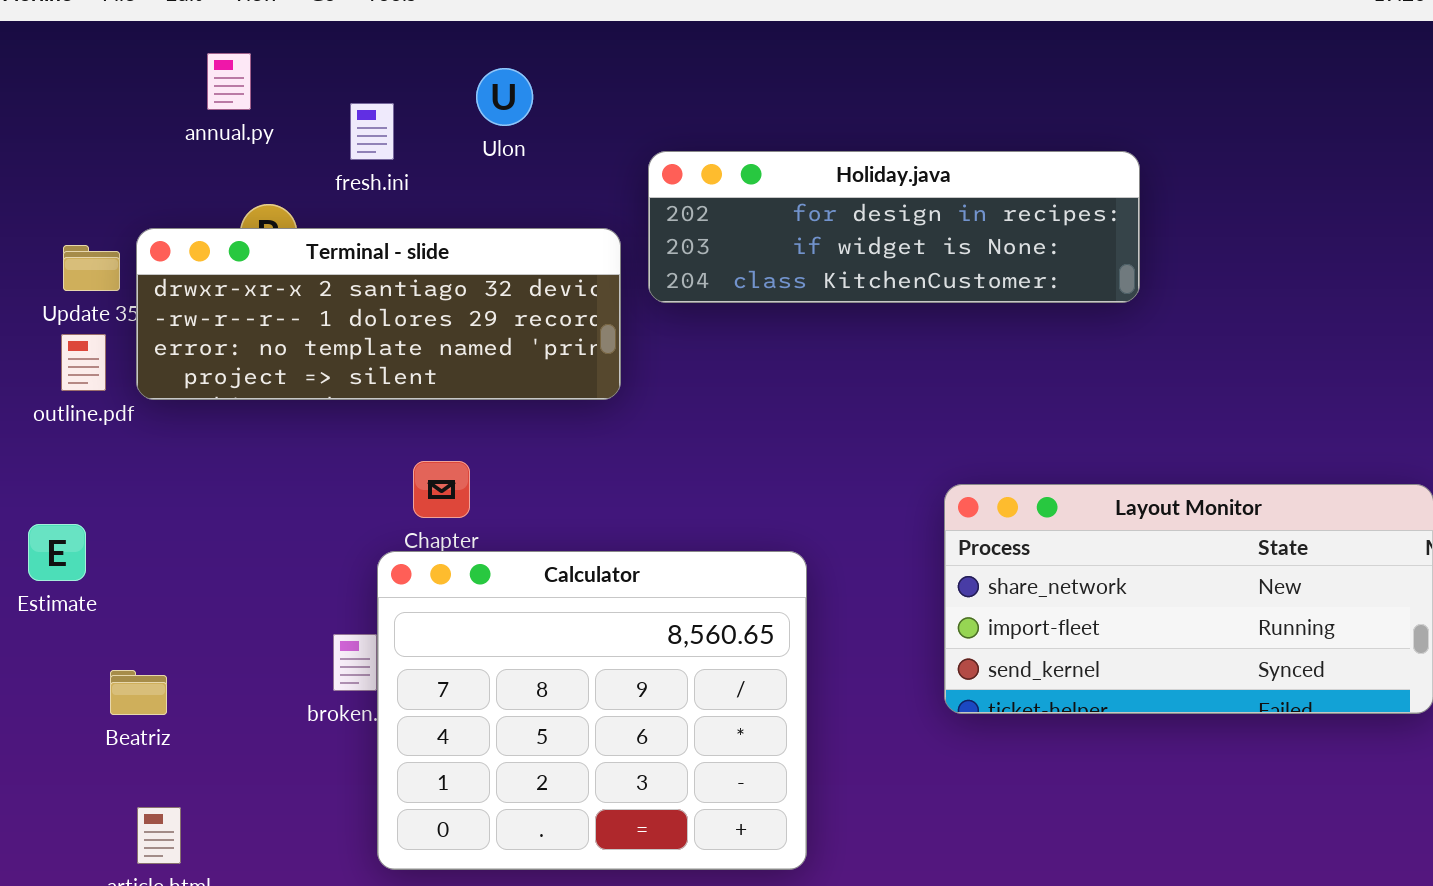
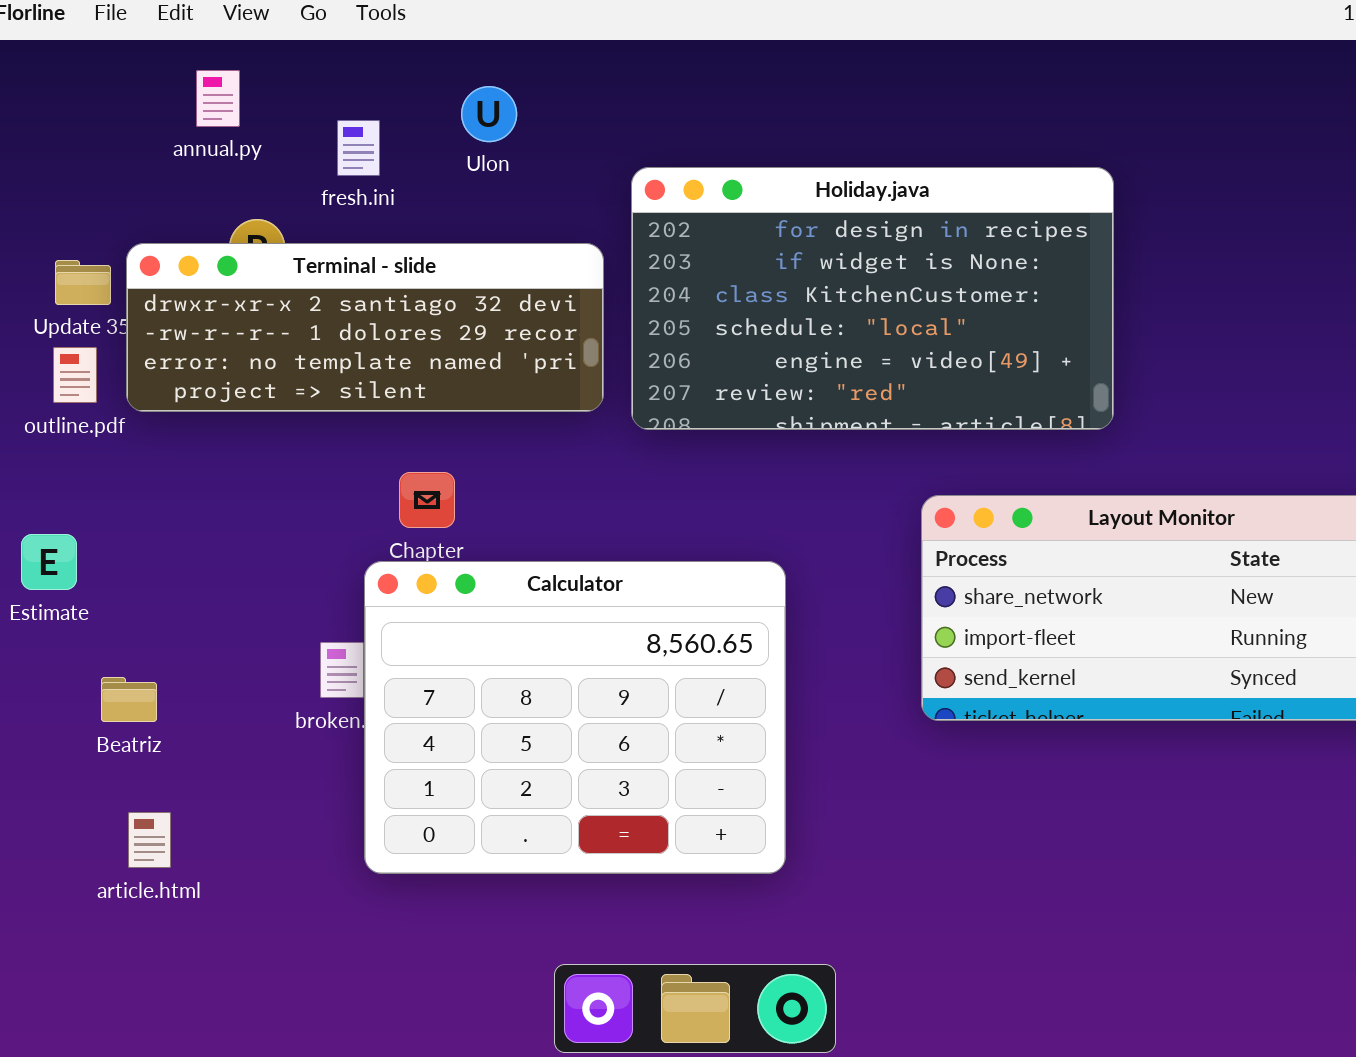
Holiday.java: [648,151,1140,303] -> [631,167,1114,430], resized

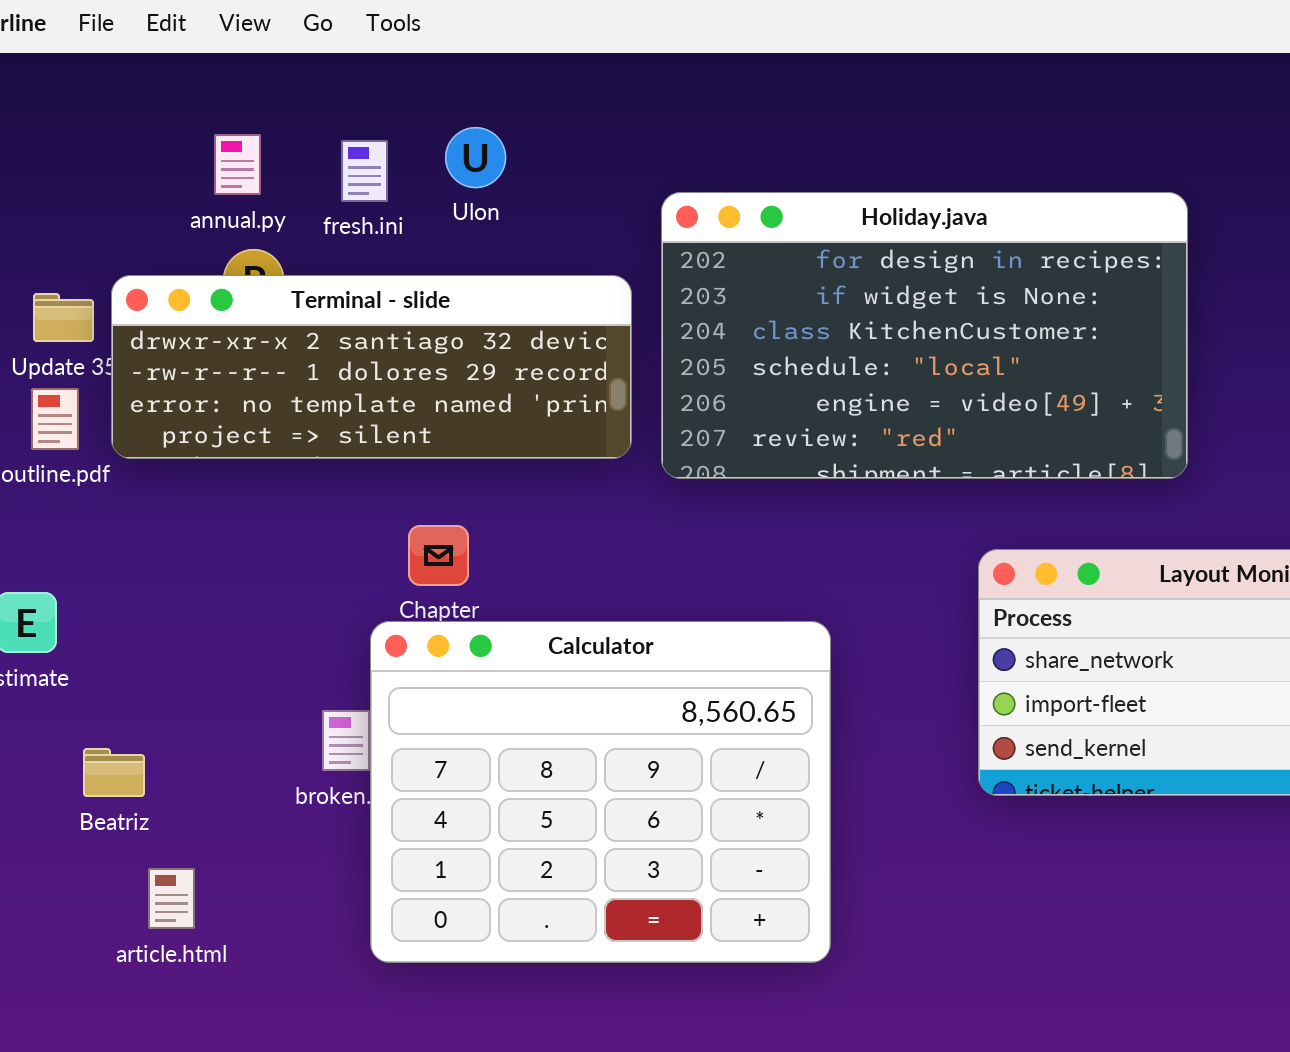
annual.py: [196,70,240,127] -> [214,134,261,195], moved
Ulon: [461,86,517,142] -> [445,127,506,188], moved
article.html: [128,812,171,868] -> [148,868,195,929], moved

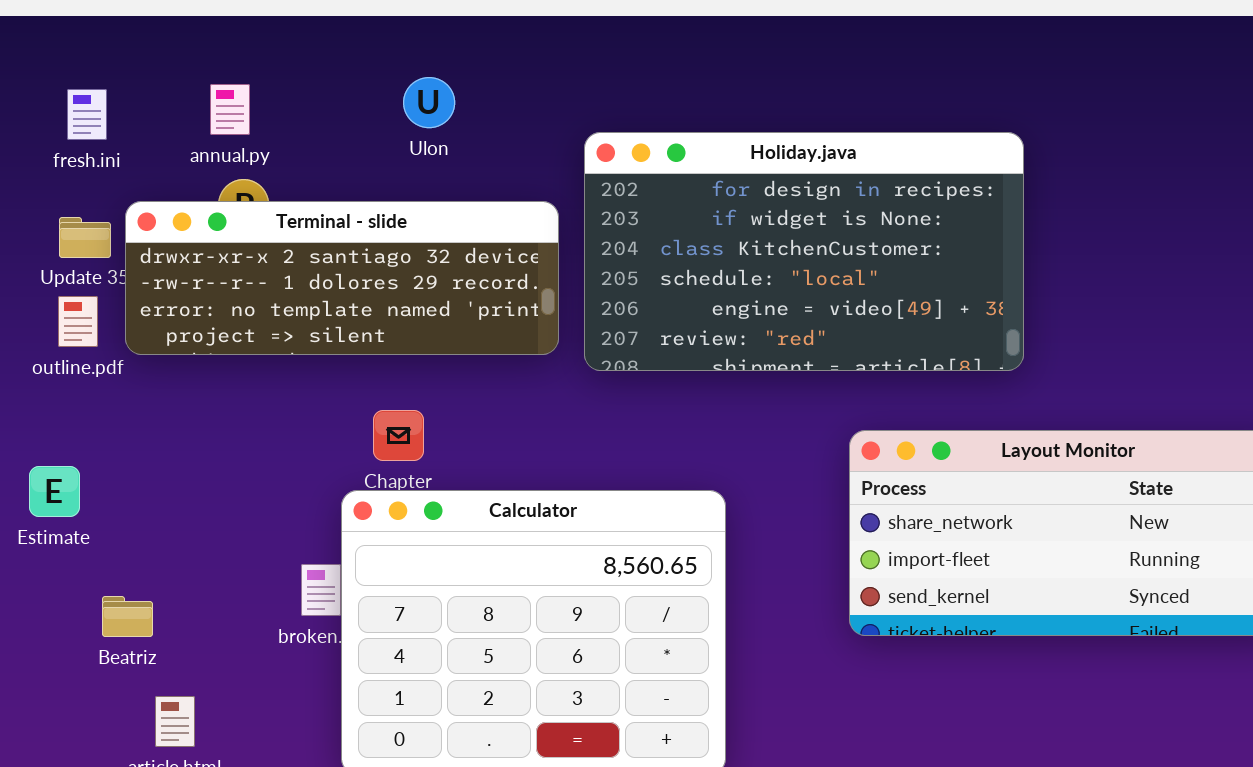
fresh.ini: [341,140,388,202] -> [67,89,107,140], moved

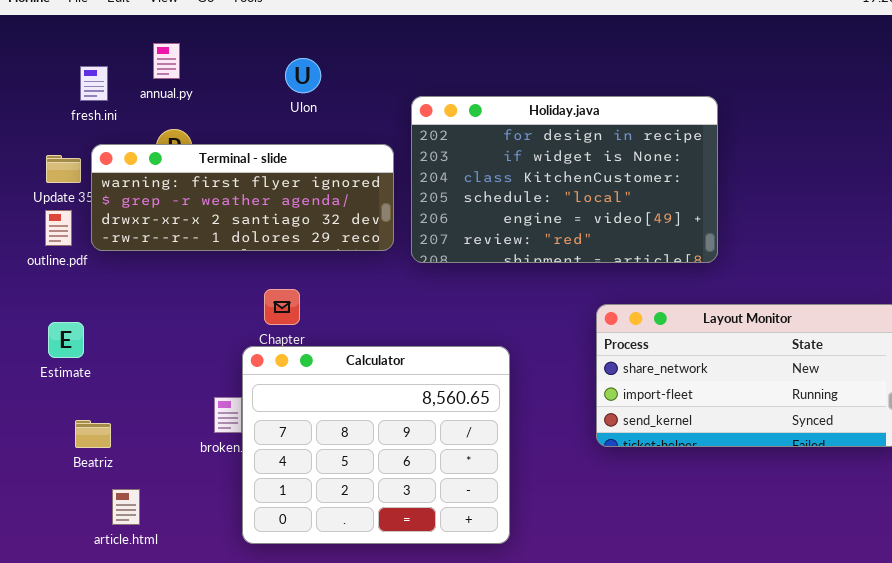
annual.py: [210,84,250,135] -> [153,43,180,79], moved
fresh.ini: [67,89,107,140] -> [80,66,108,101], moved
Terminal - slide: [125,201,559,355] -> [91,144,394,251], scrolled up 2 rows
Estimate: [29,466,80,517] -> [48,322,84,358], moved

